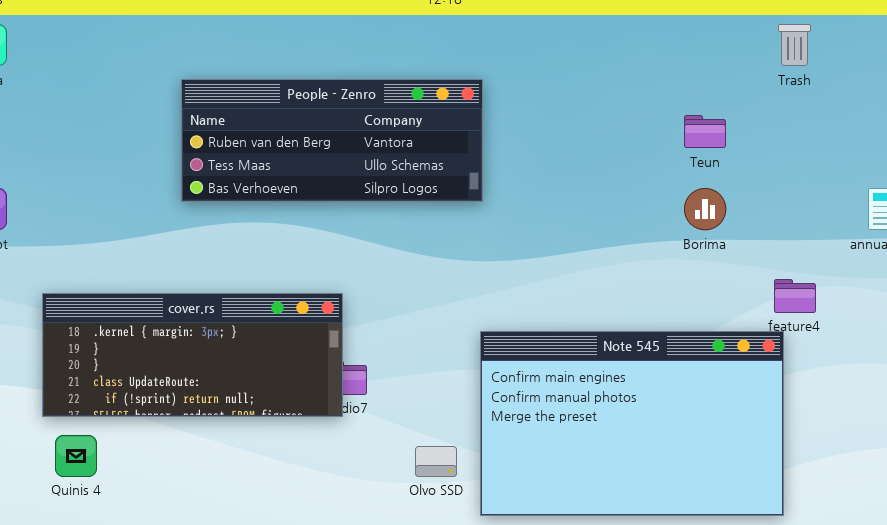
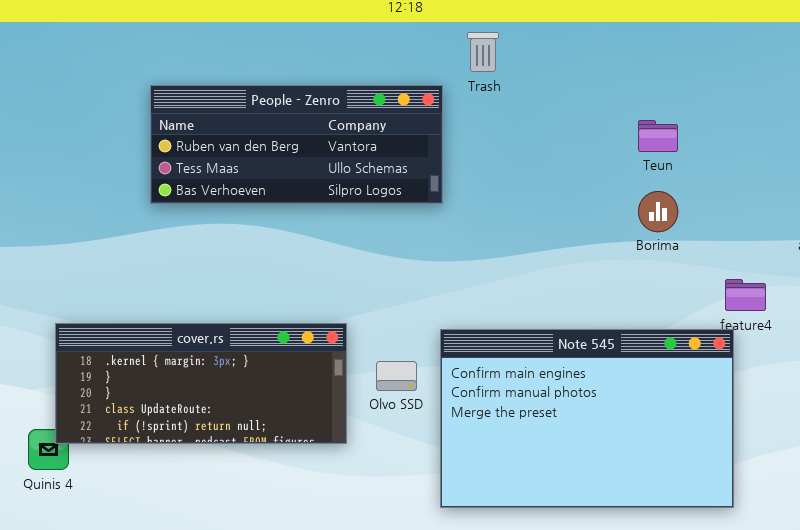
Trash: [778,24,811,66] -> [467,32,499,72], moved
cover.rs: [42,293,343,417] -> [55,323,347,444], moved
Olvo SSD: [415,446,457,477] -> [376,361,417,391], moved

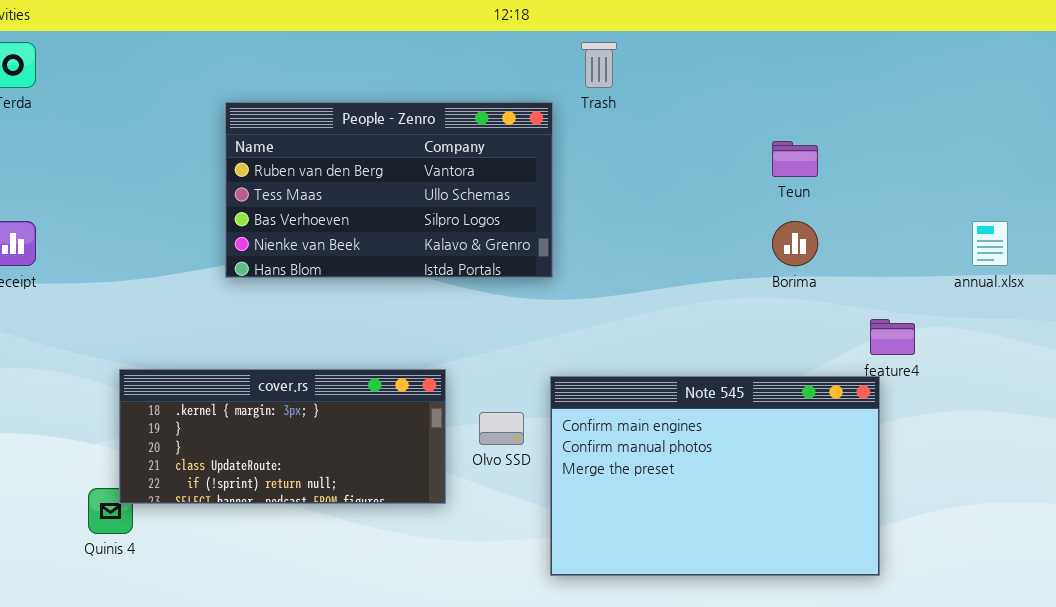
People - Zenro: [150,85,443,204] -> [225,102,553,278], resized

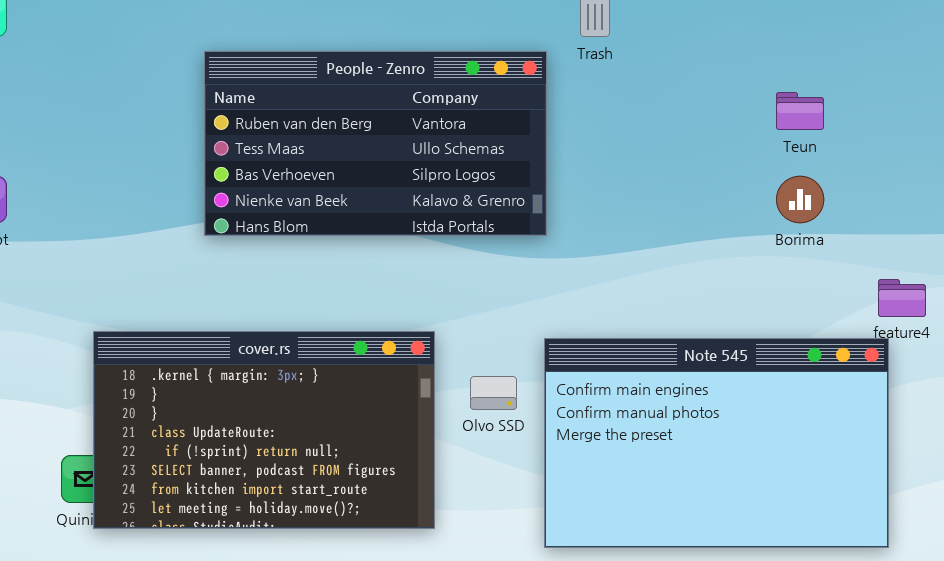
cover.rs: [119,369,446,504] -> [93,331,435,529], resized

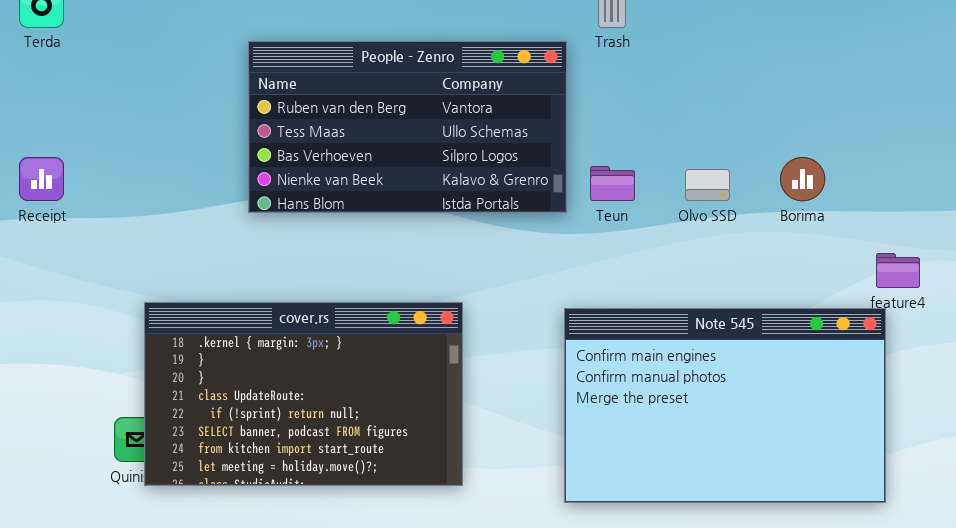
Teun: [776,92,824,130] -> [590,166,635,201], moved
Olvo SSD: [470,376,517,410] -> [685,169,730,201], moved

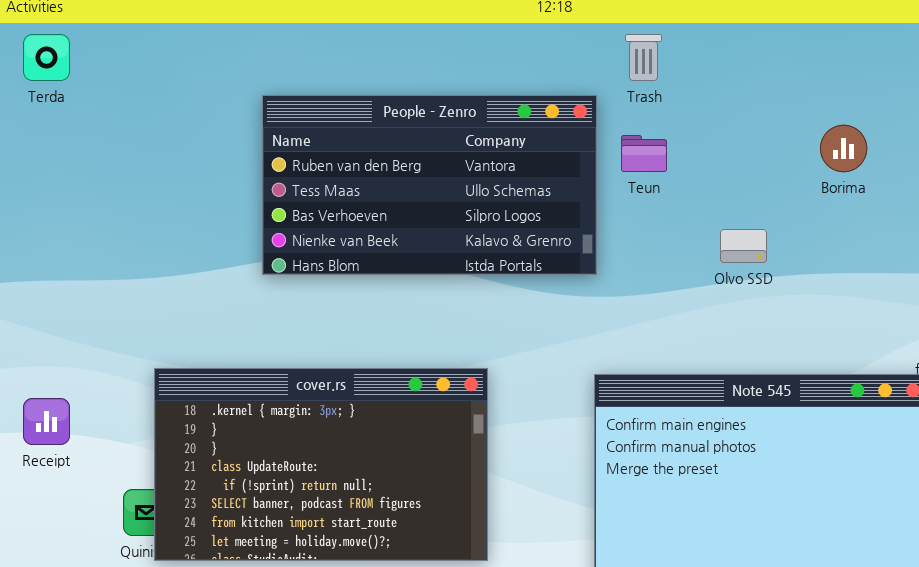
Receipt: [19,157,64,201] -> [23,398,70,445], moved
Borima: [780,157,825,201] -> [820,125,867,172], moved
Teun: [590,166,635,201] -> [621,135,667,172], moved

